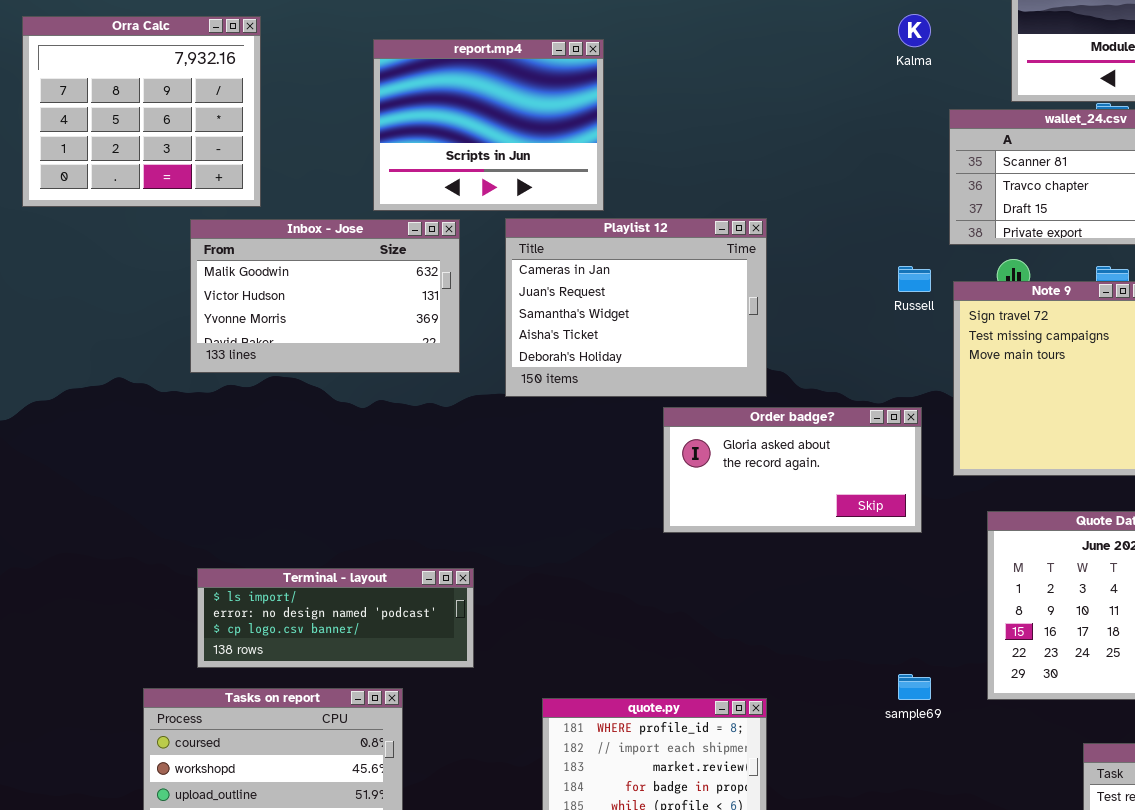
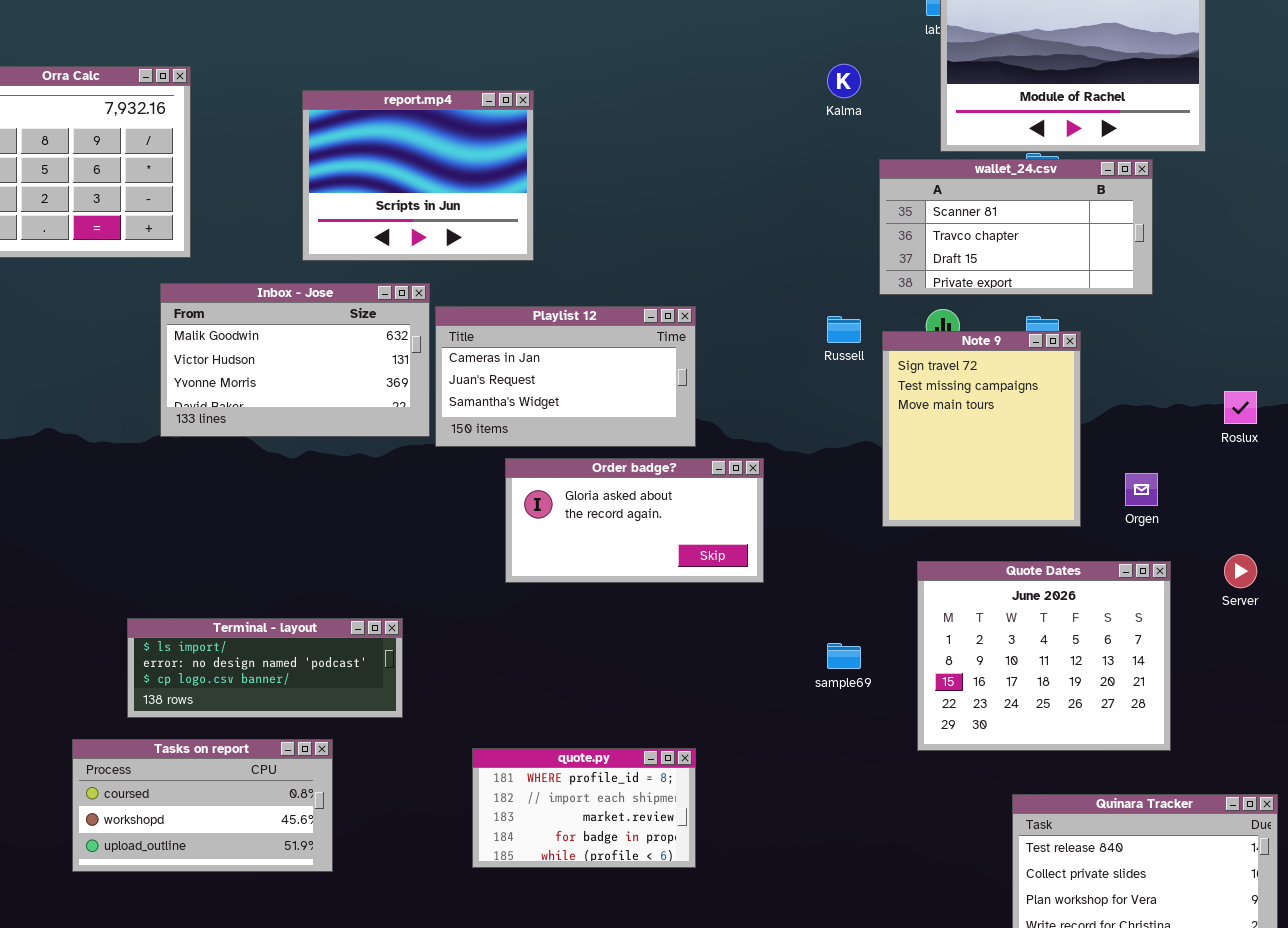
Playlist 12: [505,218,767,397] -> [435,306,696,447], resized
Inbox - Jose: [190,219,460,373] -> [160,283,430,437], moved
Order badge?: [663,407,922,533] -> [505,458,764,583], moved
sample69: [898,674,931,700] -> [827,643,861,669], moved

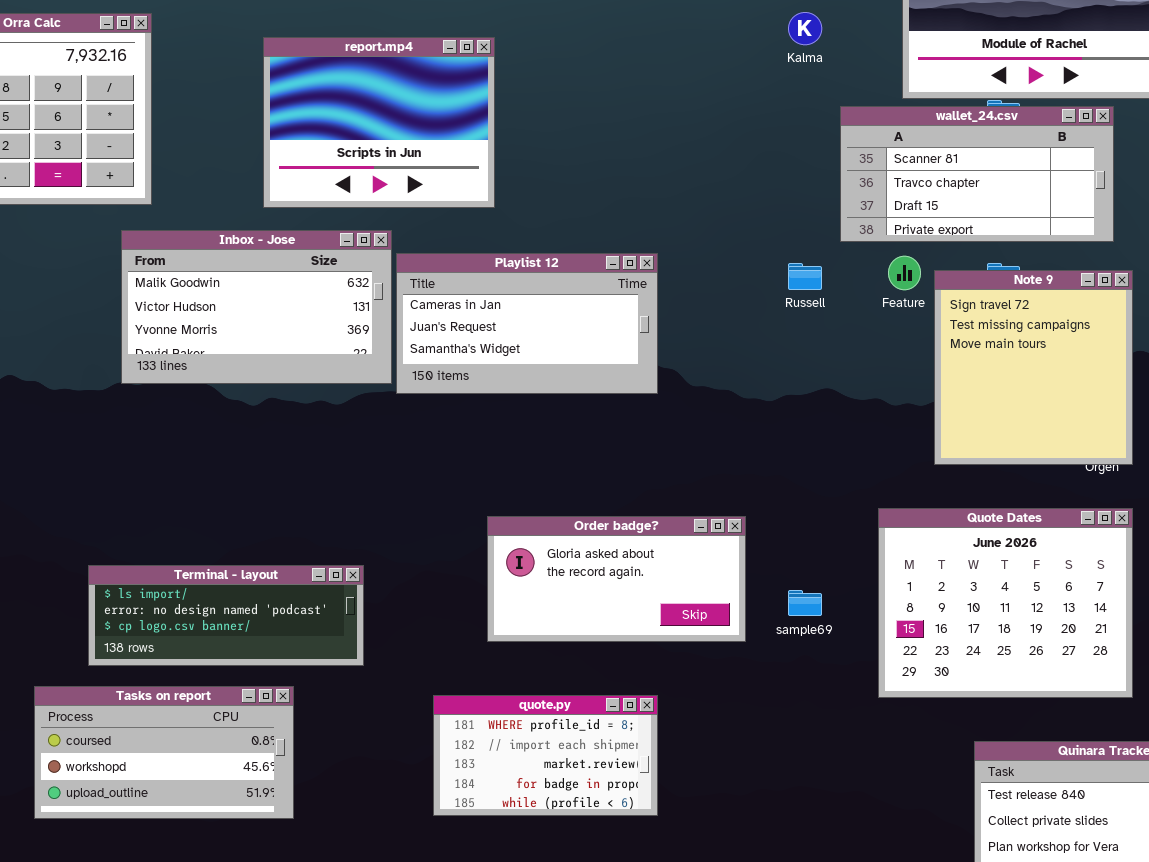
Note 9: [882,331,1081,527] -> [934,270,1133,465], moved
Order badge?: [505,458,764,583] -> [487,516,746,642], moved

